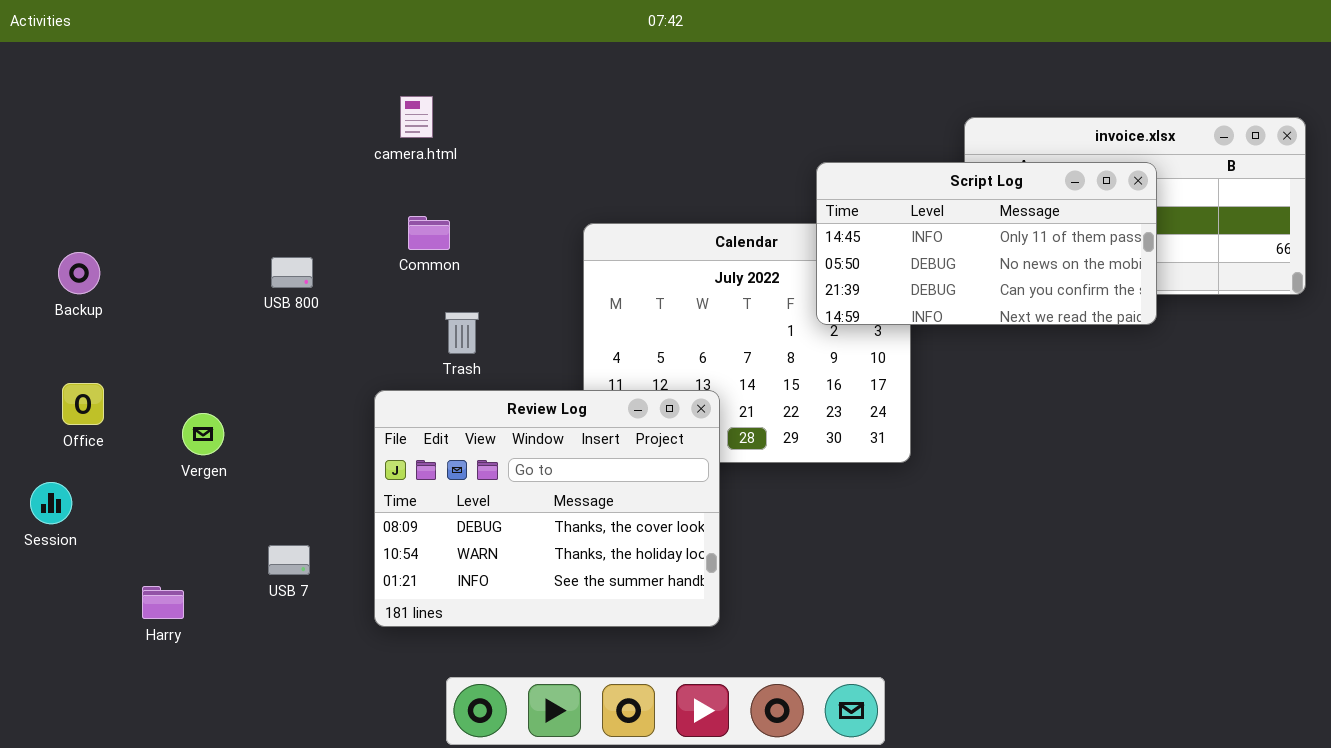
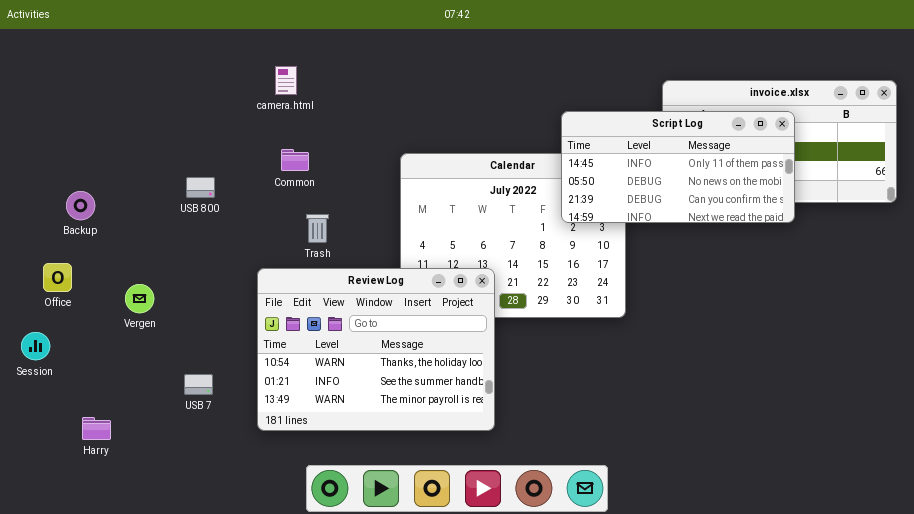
Backup: [58,252,100,294] -> [66,191,95,220], moved
Review Log: [374,390,720,627] -> [257,268,495,431], scrolled down 1 row
Harry: [142,586,184,619] -> [82,417,111,440], moved

